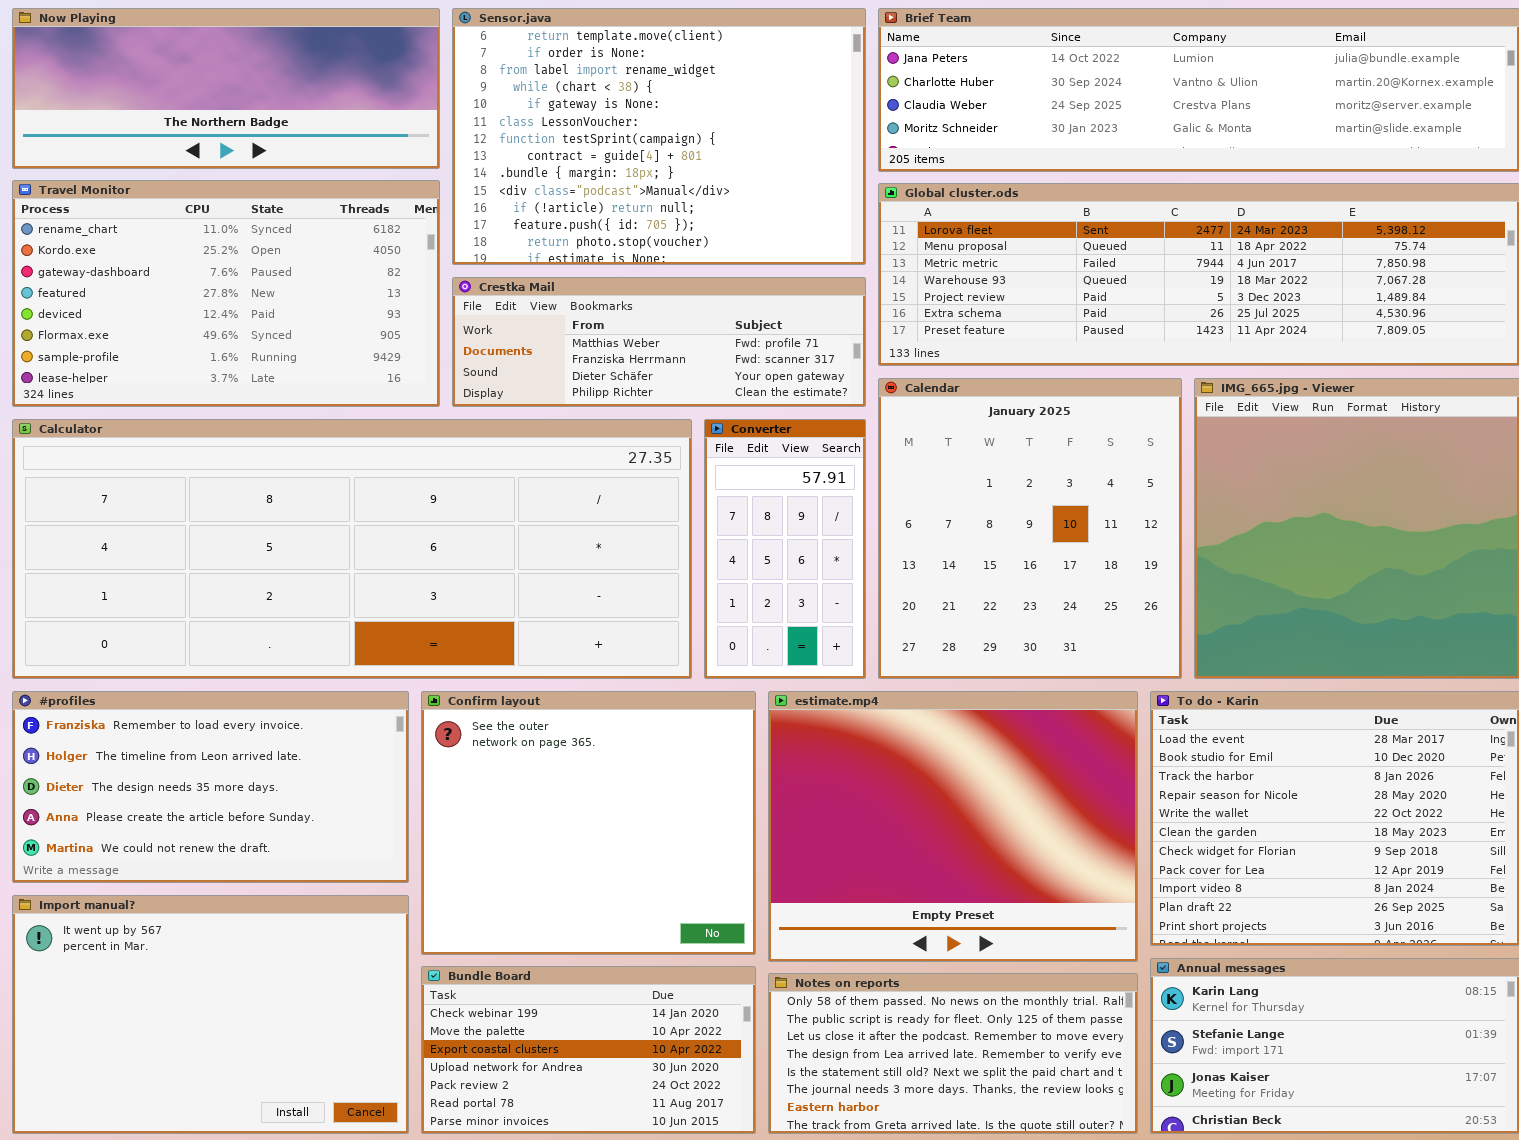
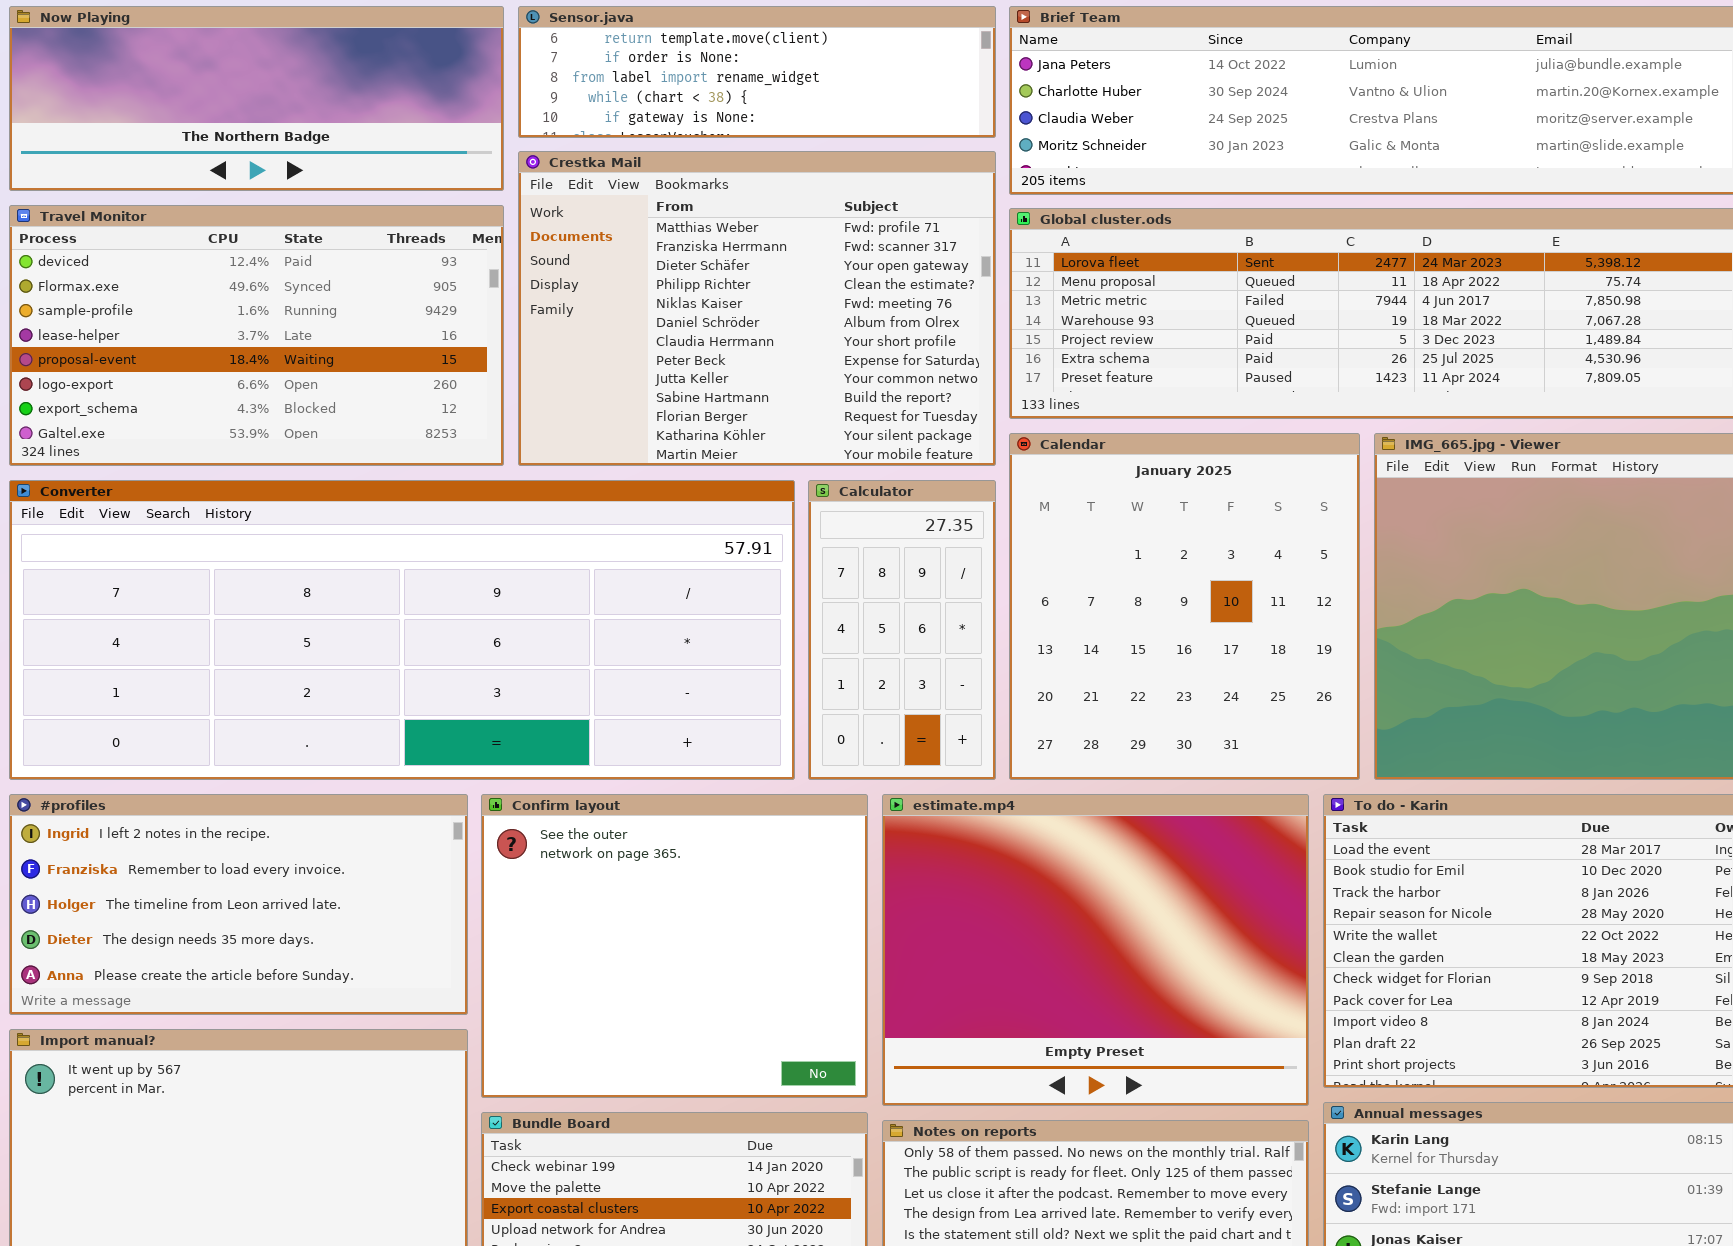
Sensor.java: [452,8,866,265] -> [518,6,996,138], resized
Travel Monitor: [12,180,440,407] -> [9,205,504,466], scrolled down 4 rows
Crestka Mail: [452,277,866,407] -> [518,151,996,466], resized
Calculator: [12,419,692,679] -> [808,480,996,780], moved, resized
Converter: [704,419,866,679] -> [9,480,795,780], moved, resized
#profiles: [12,691,409,883] -> [9,794,468,1015], scrolled up 1 row

